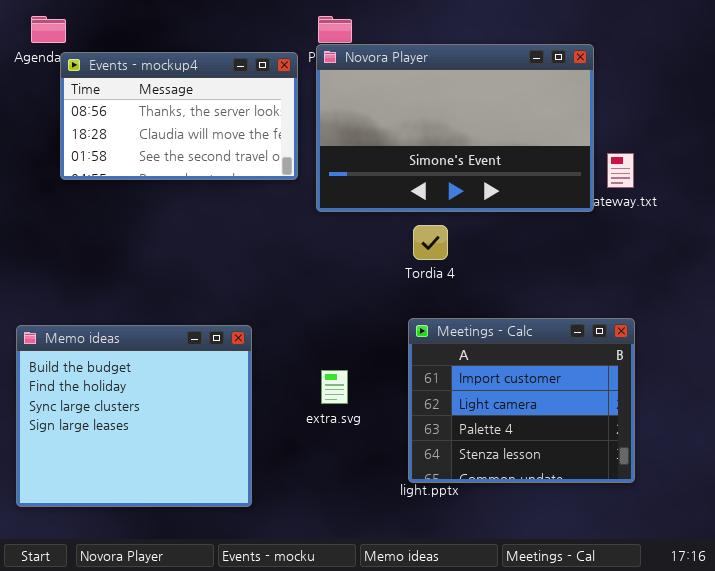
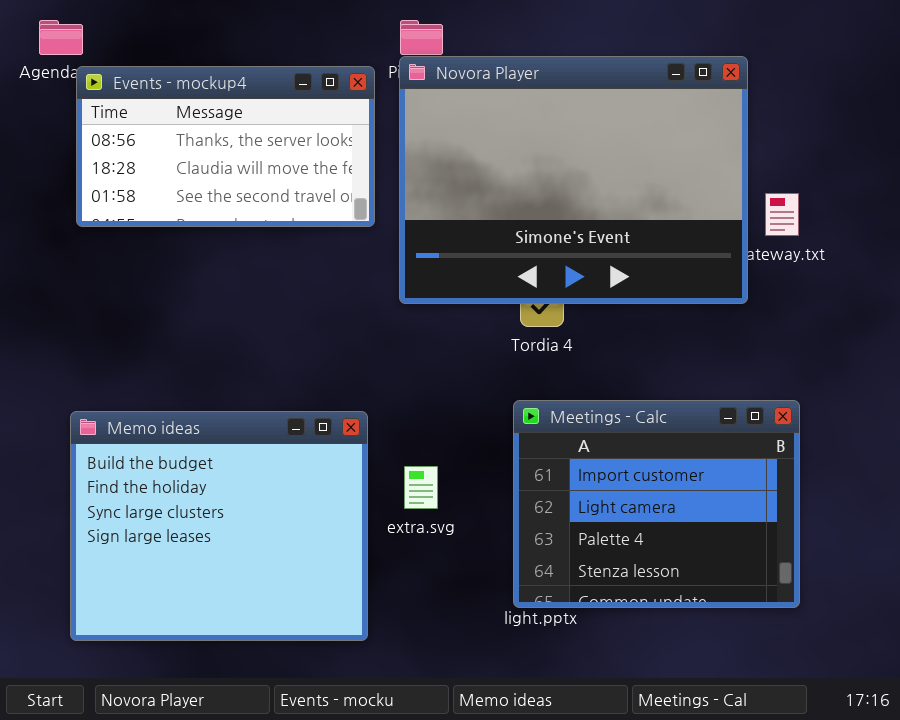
Novora Player: [316,44,594,212] -> [399,56,748,304], resized
Memo ideas: [16,325,252,507] -> [70,411,368,641], moved

